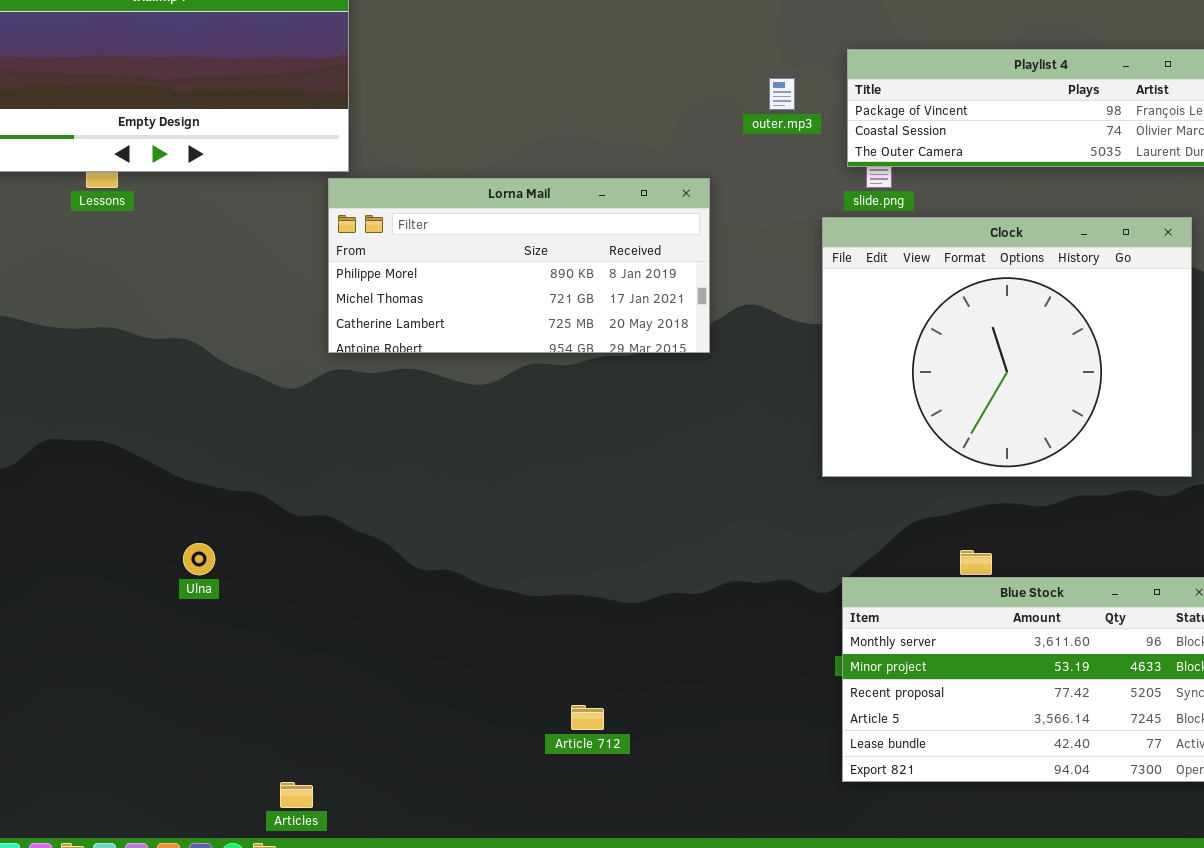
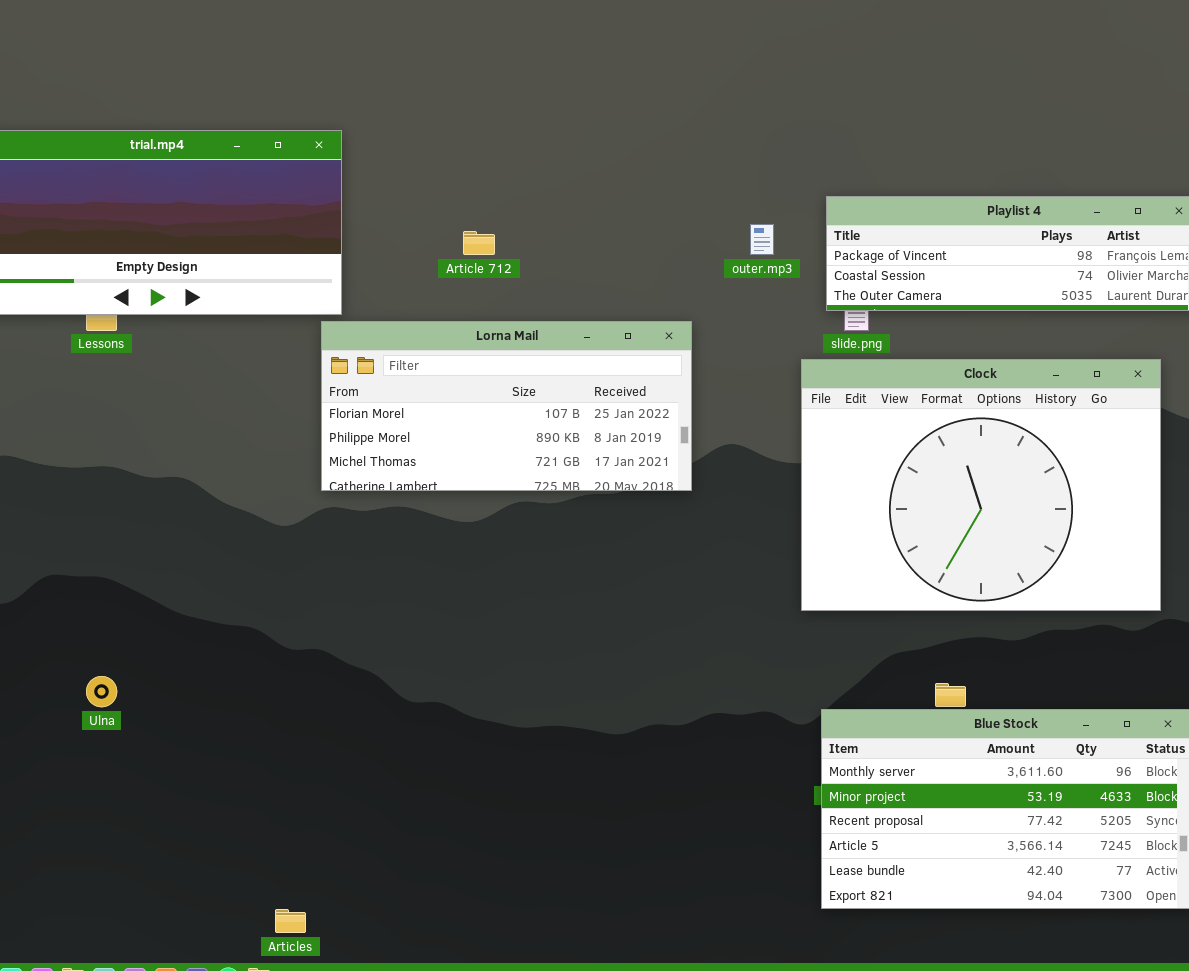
Lorna Mail: [328,178,710,353] -> [321,321,692,491], scrolled up 1 row
Ulna: [183,543,215,575] -> [86,676,117,707], moved
Article 712: [571,705,604,730] -> [463,231,495,255], moved

